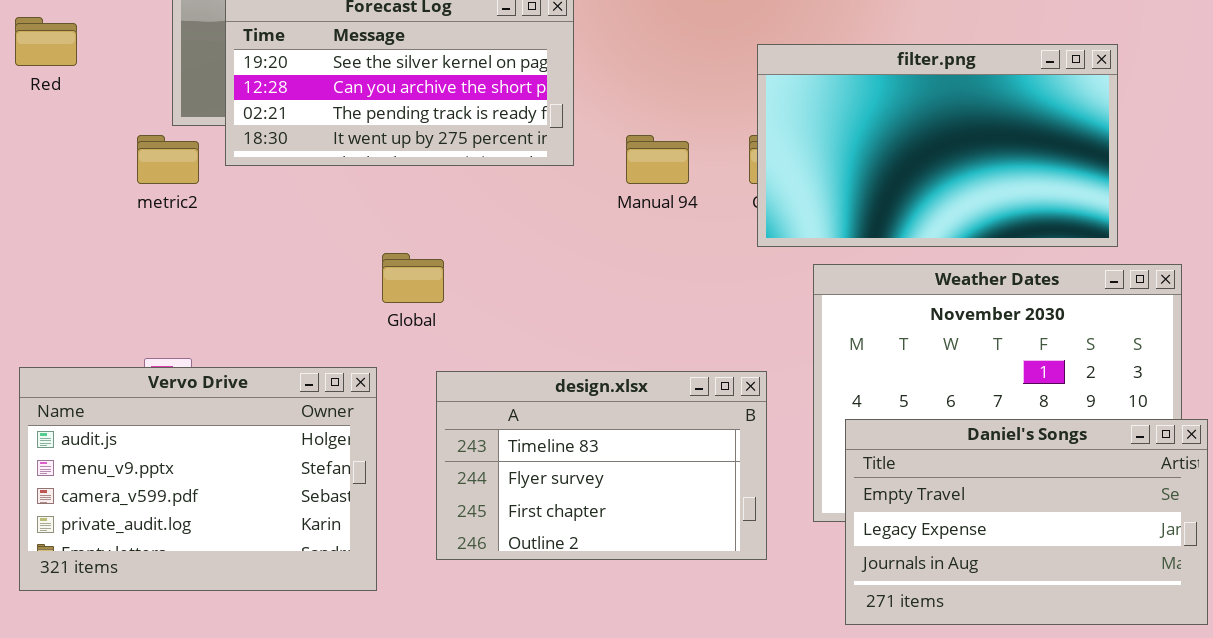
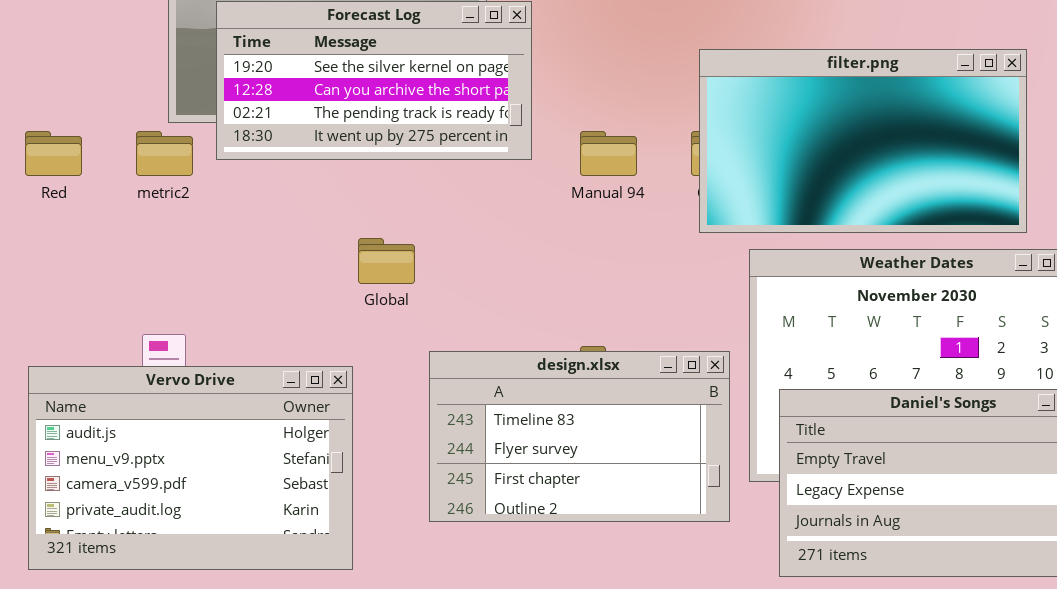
Red: [15,17,77,66] -> [25,131,82,176], moved
Vervo Drive: [19,367,377,591] -> [28,366,353,570], moved
design.xlsx: [436,371,767,560] -> [429,351,730,522], moved

